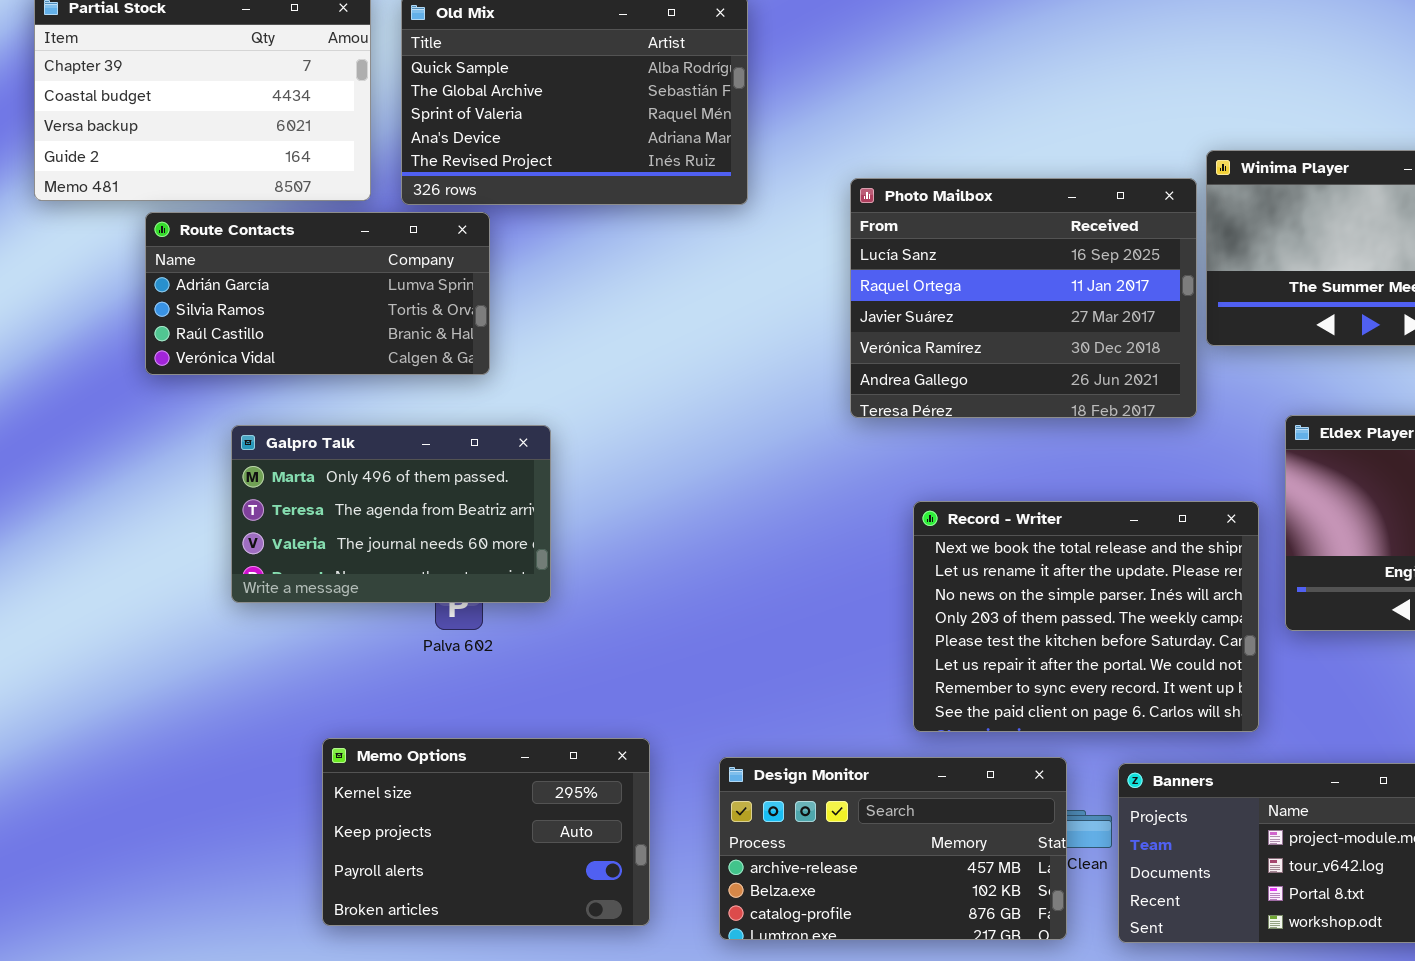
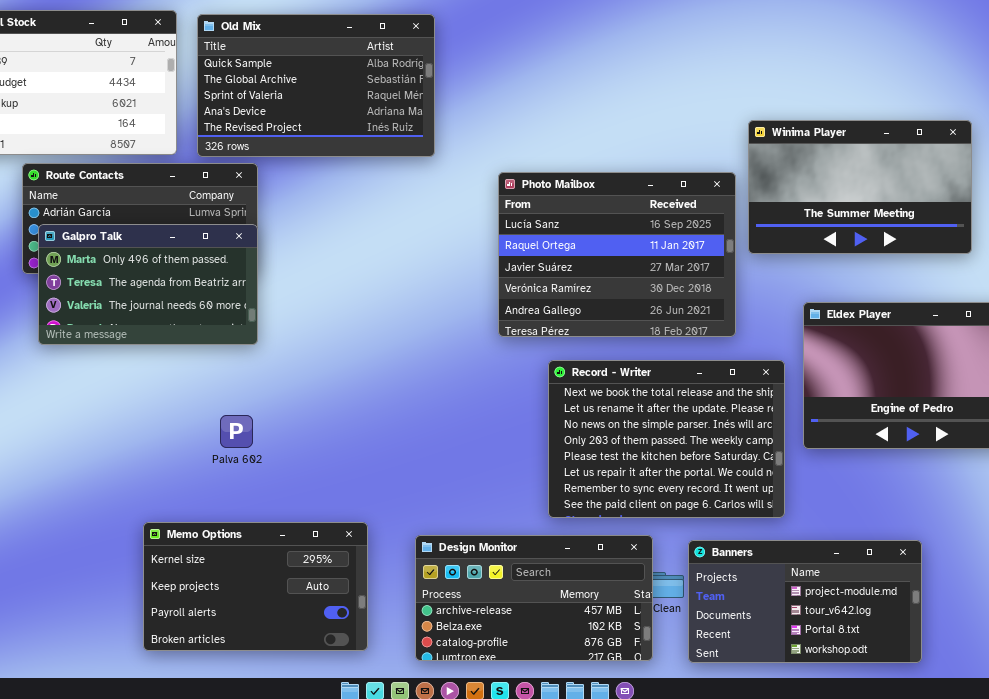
Photo Mailbox: [850,178,1197,418] -> [498,172,736,337], moved
Galpro Talk: [231,425,551,603] -> [38,224,258,345], moved

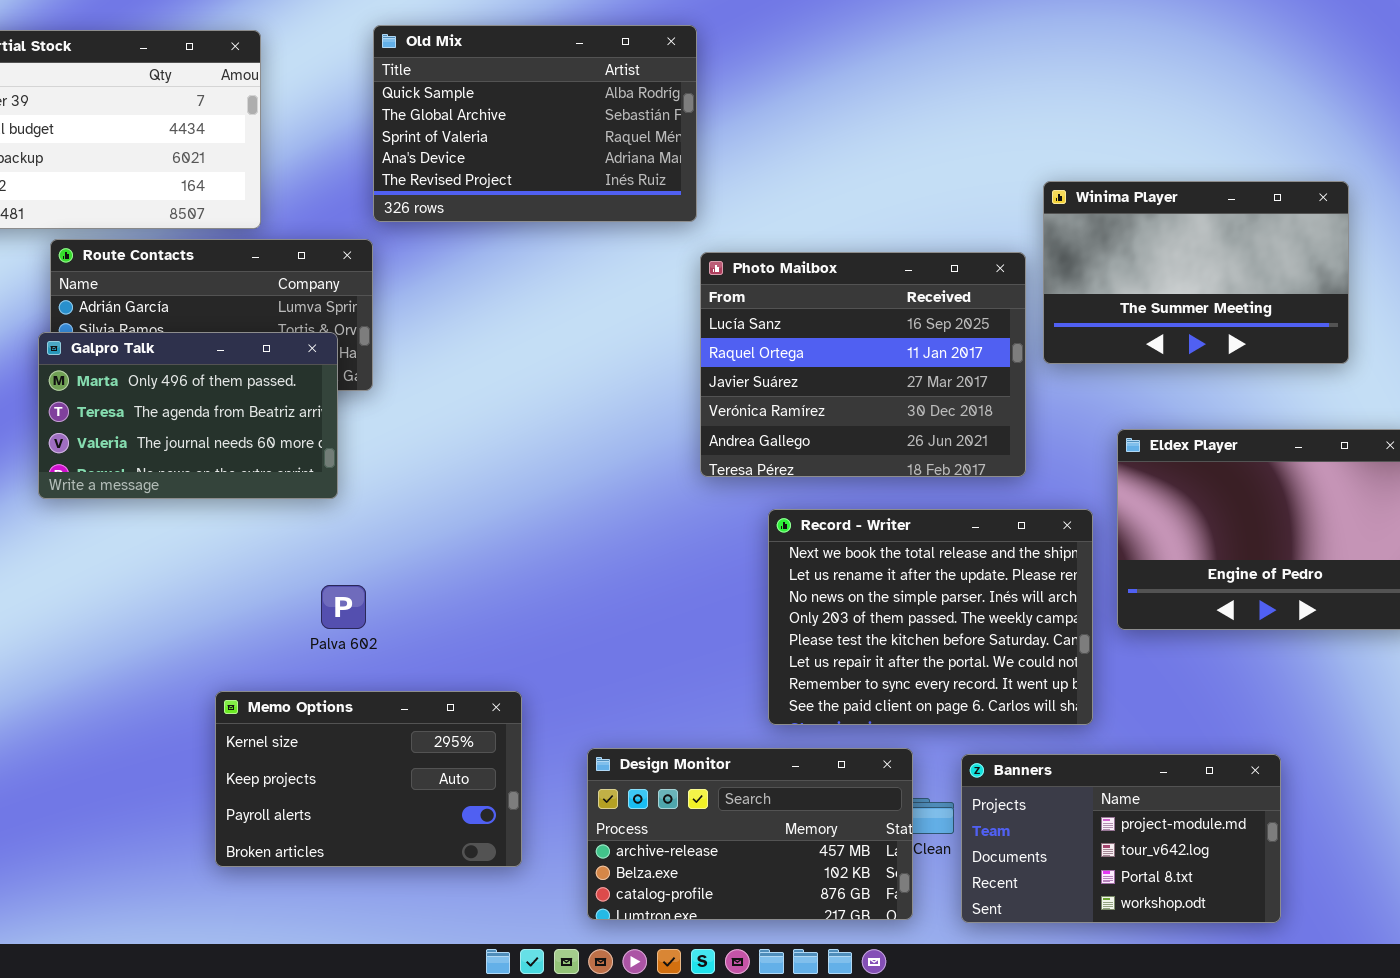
Old Mix: [197,14,435,157] -> [373,25,697,222], moved
Galpro Talk: [38,224,258,345] -> [38,332,338,499], moved
Memo Options: [143,522,368,651] -> [215,691,522,867], moved

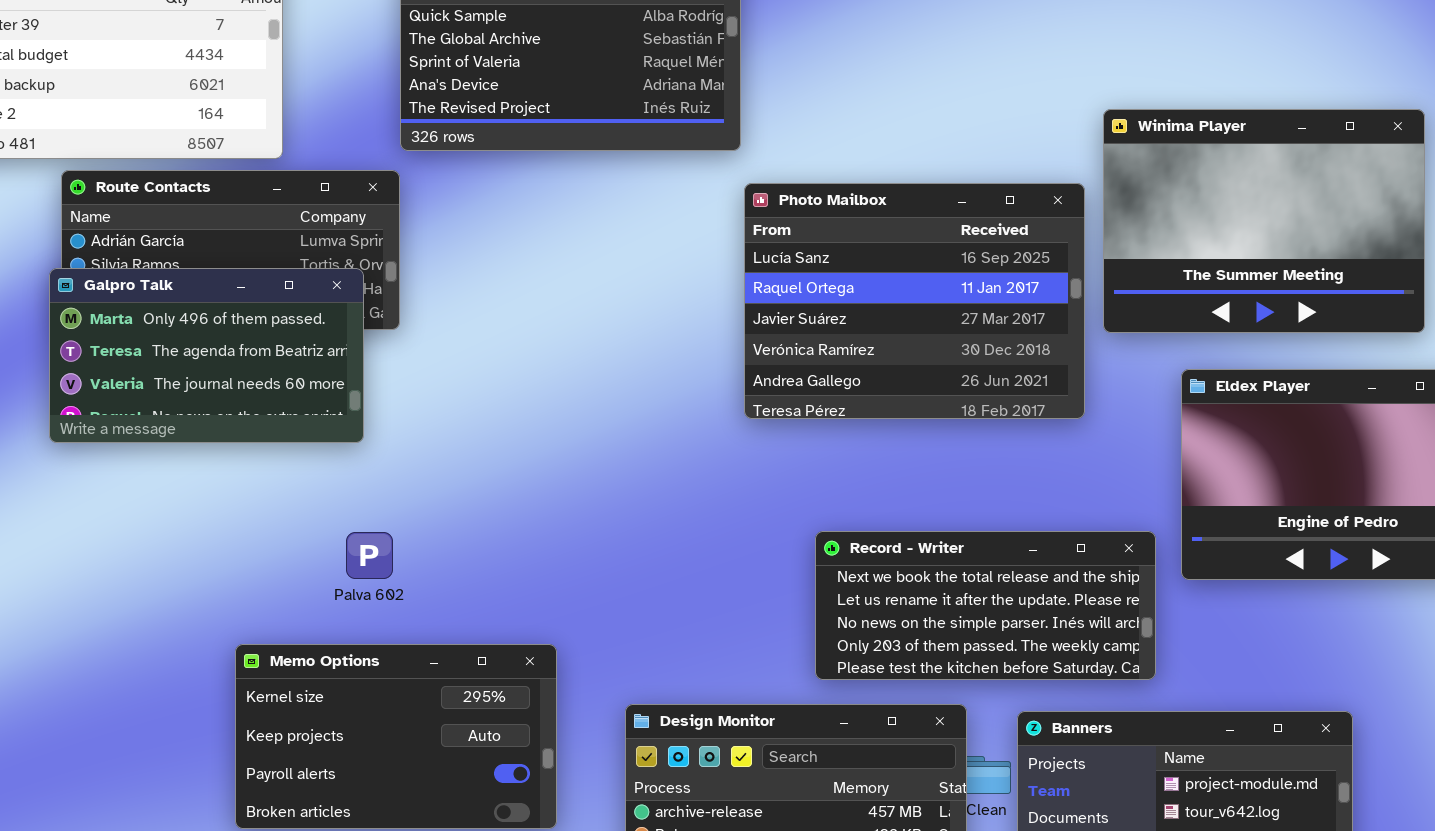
Winima Player: [1043,181,1349,364] -> [1103,109,1425,333], resized
Record - Writer: [768,509,1093,725] -> [815,531,1156,680], resized

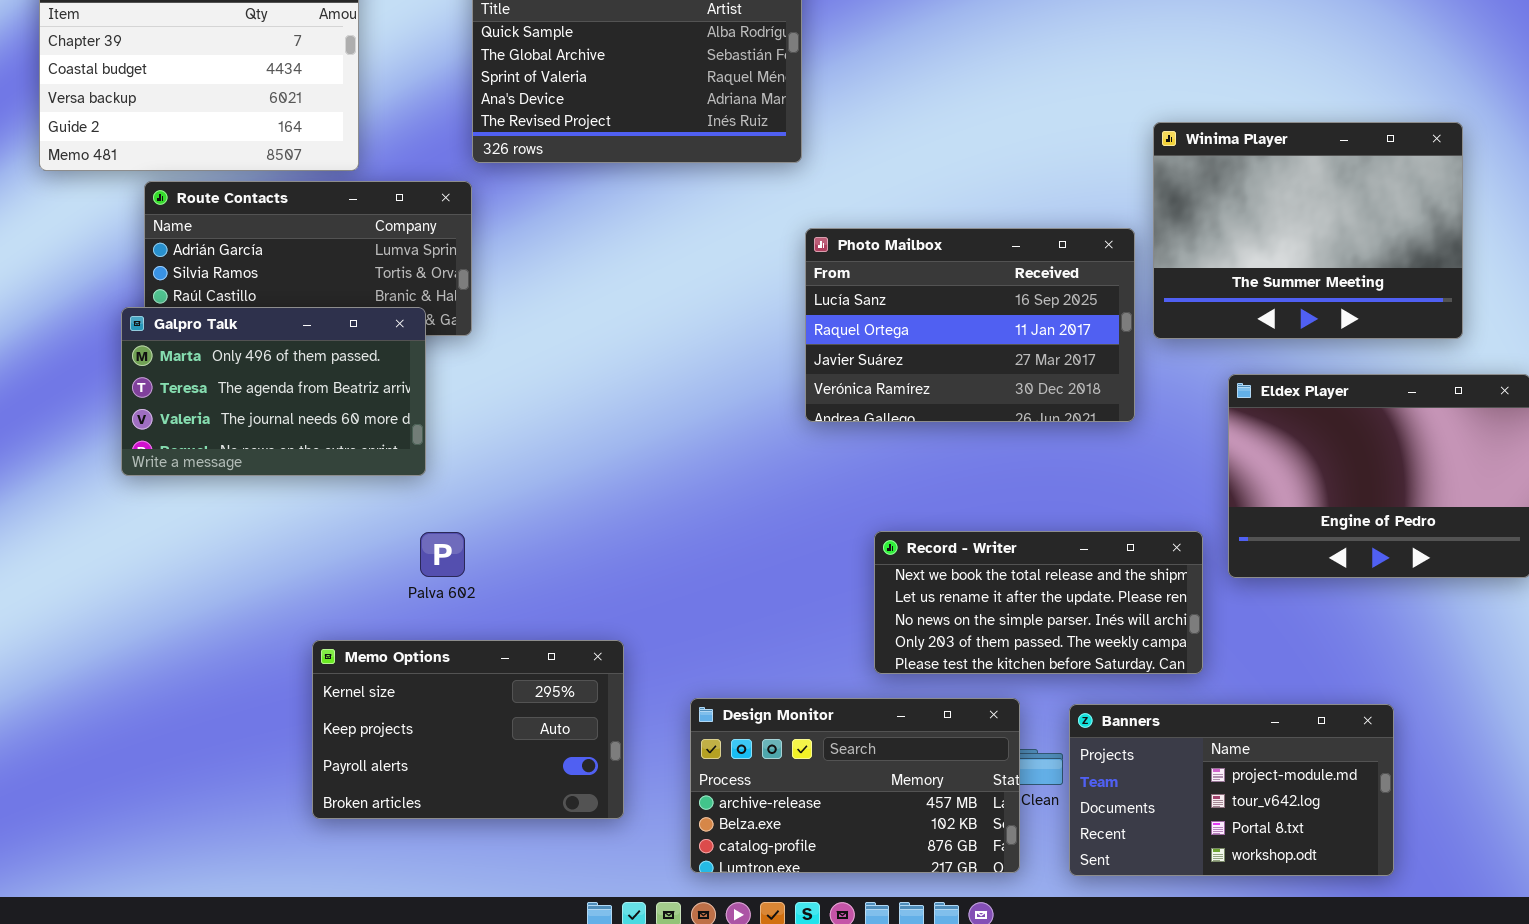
Photo Mailbox: [744,183,1085,419] -> [805,228,1135,422], resized
Galpro Talk: [49,268,364,443] -> [121,307,426,476], moved

